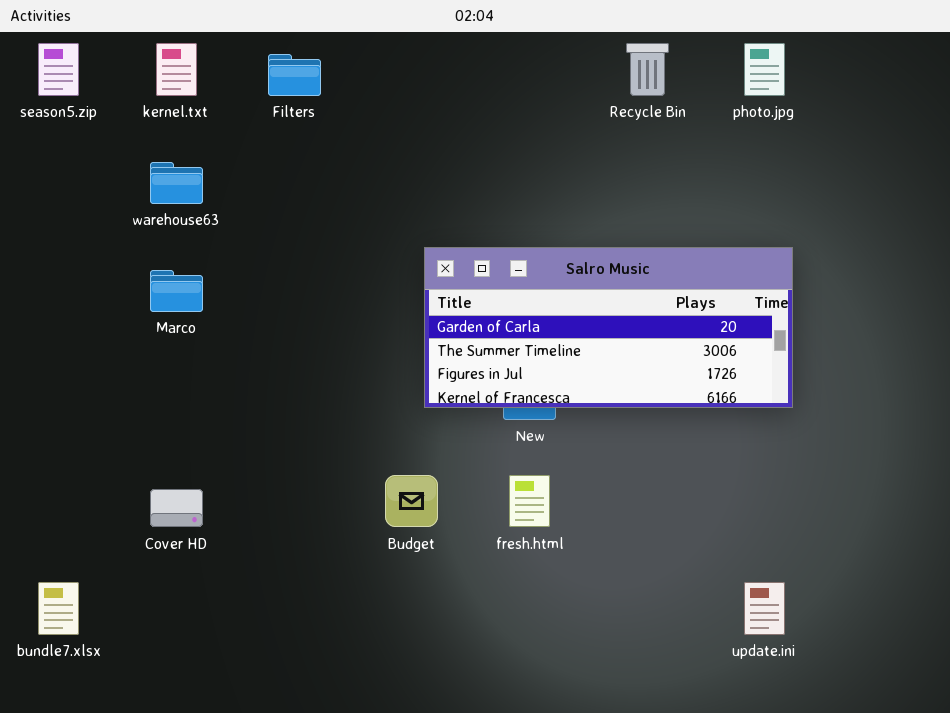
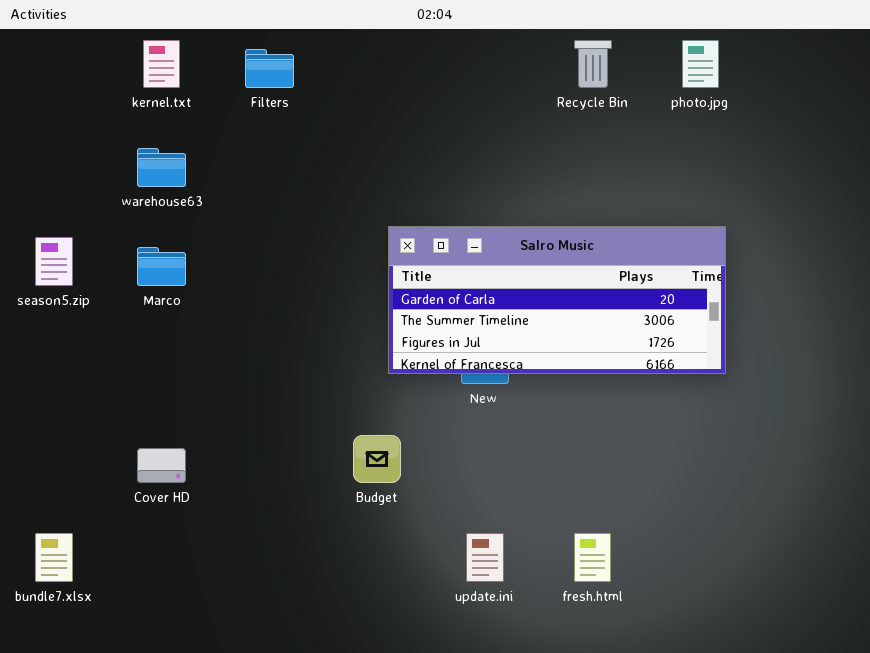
season5.zip: [38,43,79,96] -> [35,237,73,286], moved
fresh.html: [509,475,550,527] -> [574,533,611,582], moved
update.ini: [744,582,785,635] -> [466,533,504,582], moved

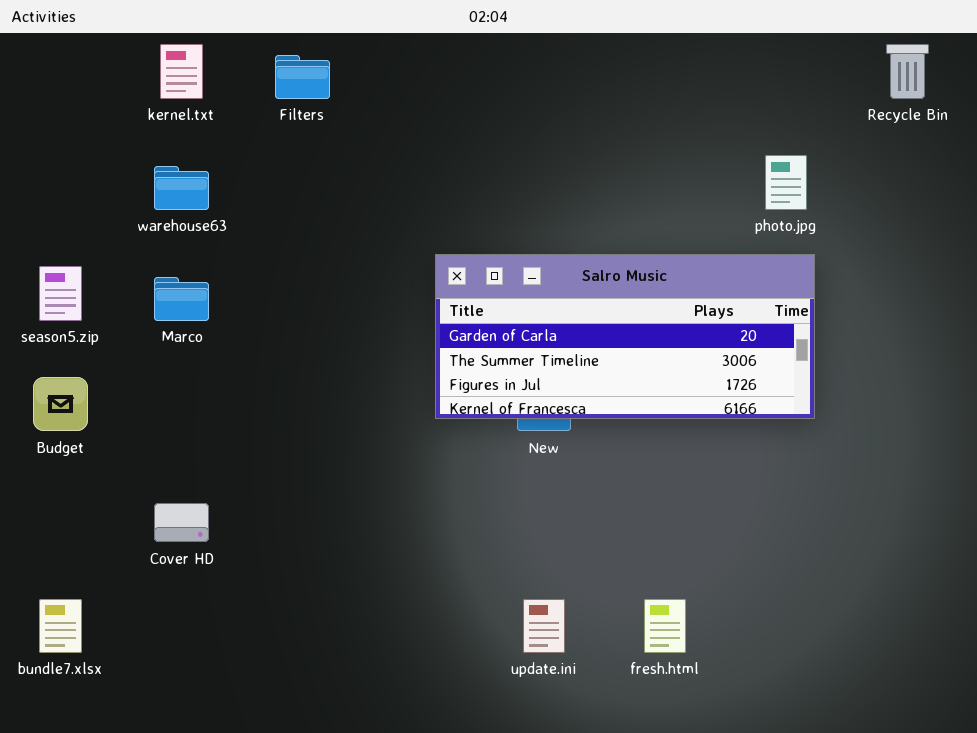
Recycle Bin: [574,40,612,88] -> [886,44,929,99], moved
photo.jpg: [682,40,719,88] -> [765,155,807,210], moved
Budget: [353,435,401,483] -> [33,377,88,431], moved

